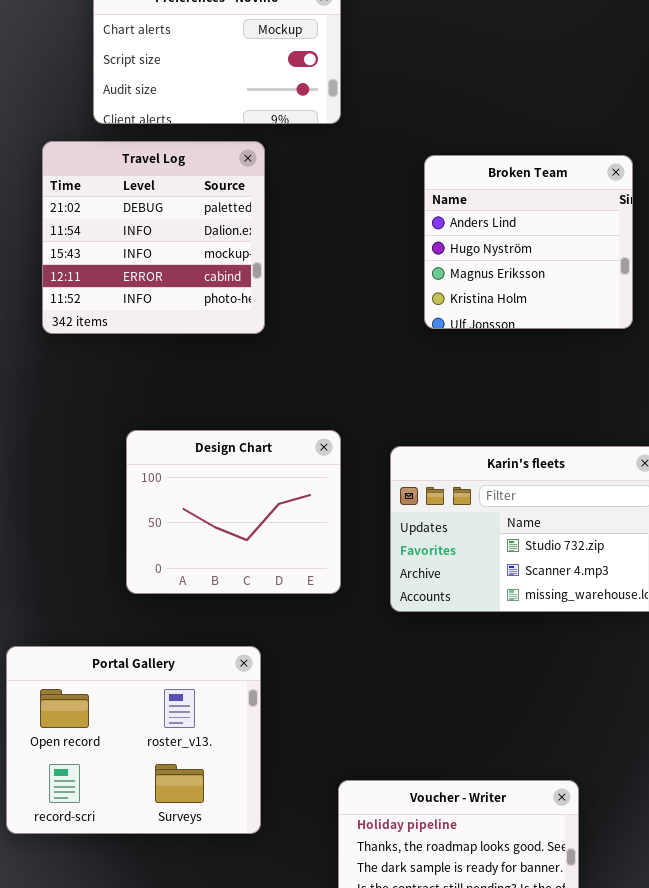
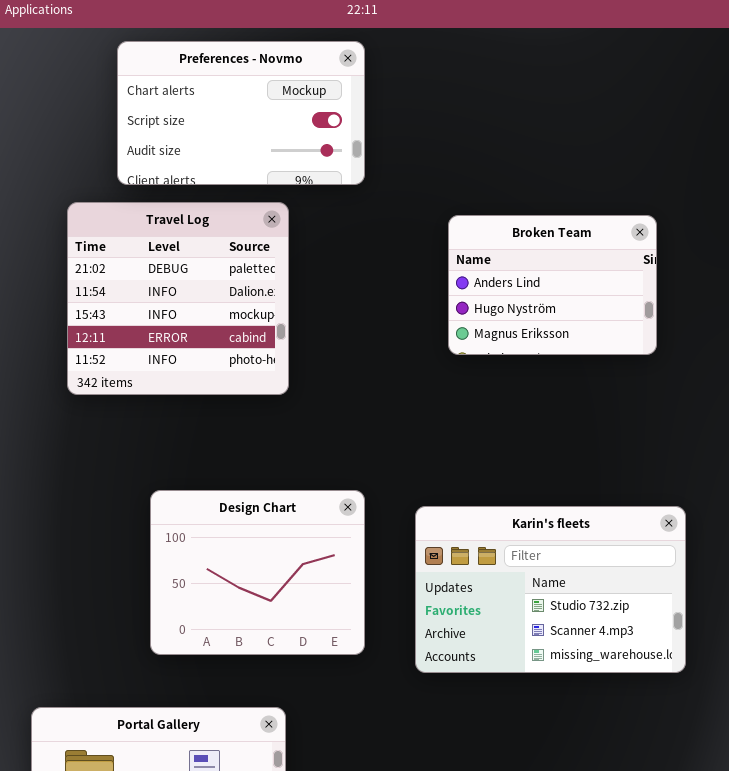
Broken Team: [424,155,633,329] -> [448,215,657,355], resized

